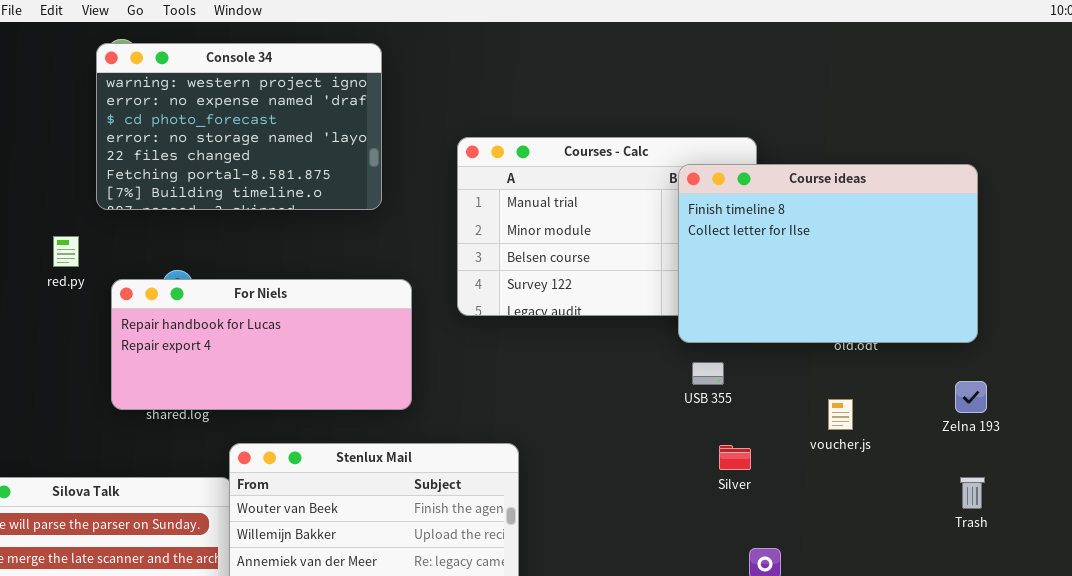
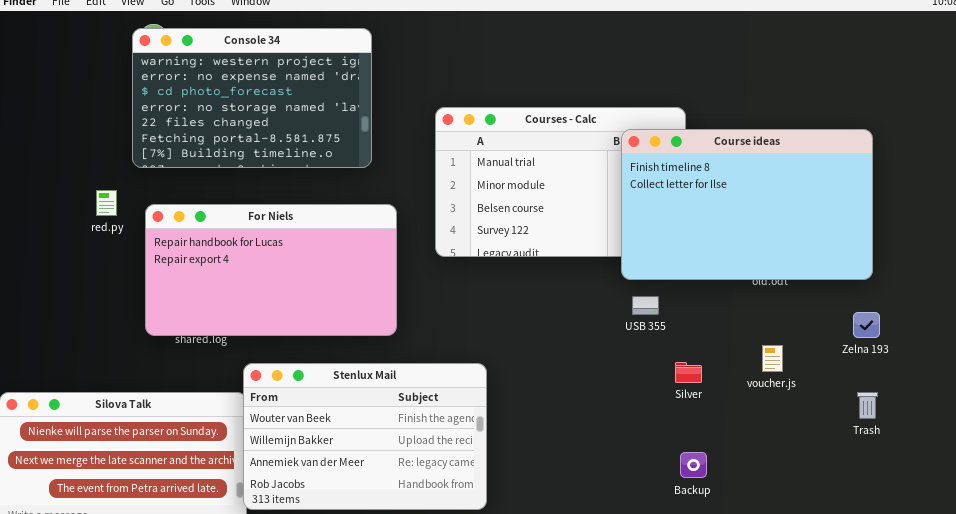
For Niels: [111,279,412,410] -> [145,204,397,336], resized
voucher.js: [828,399,853,430] -> [762,345,783,372], moved
Silver: [719,445,751,470] -> [675,362,702,383], moved

